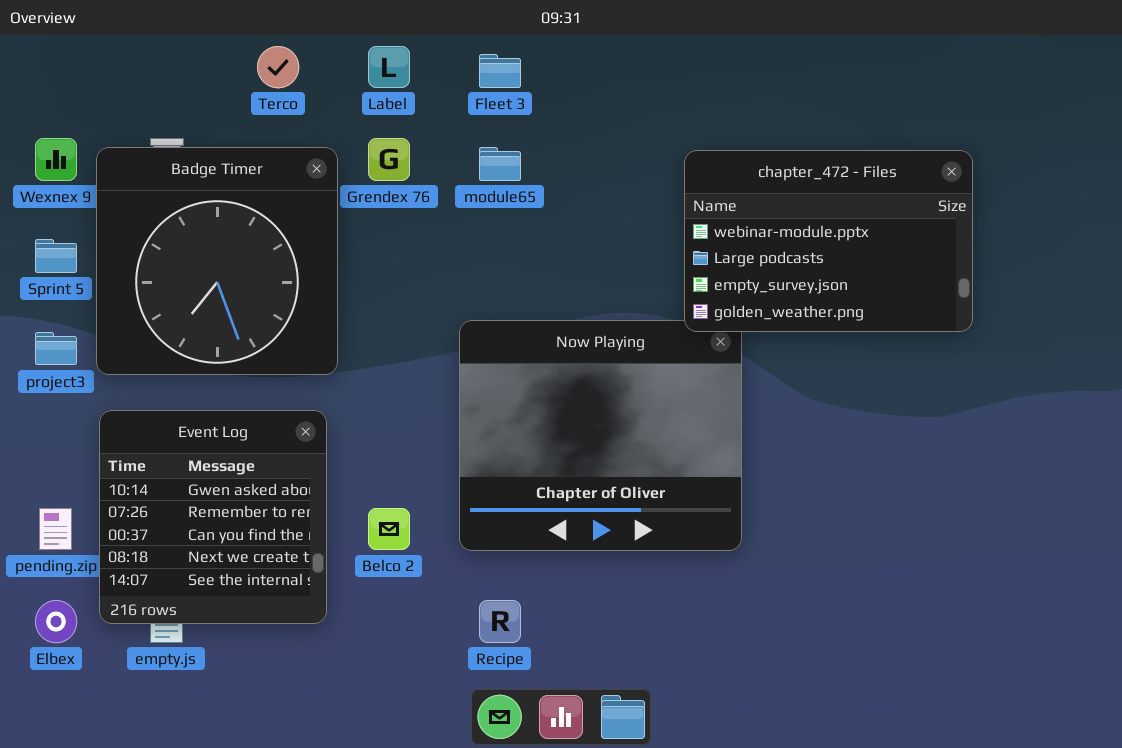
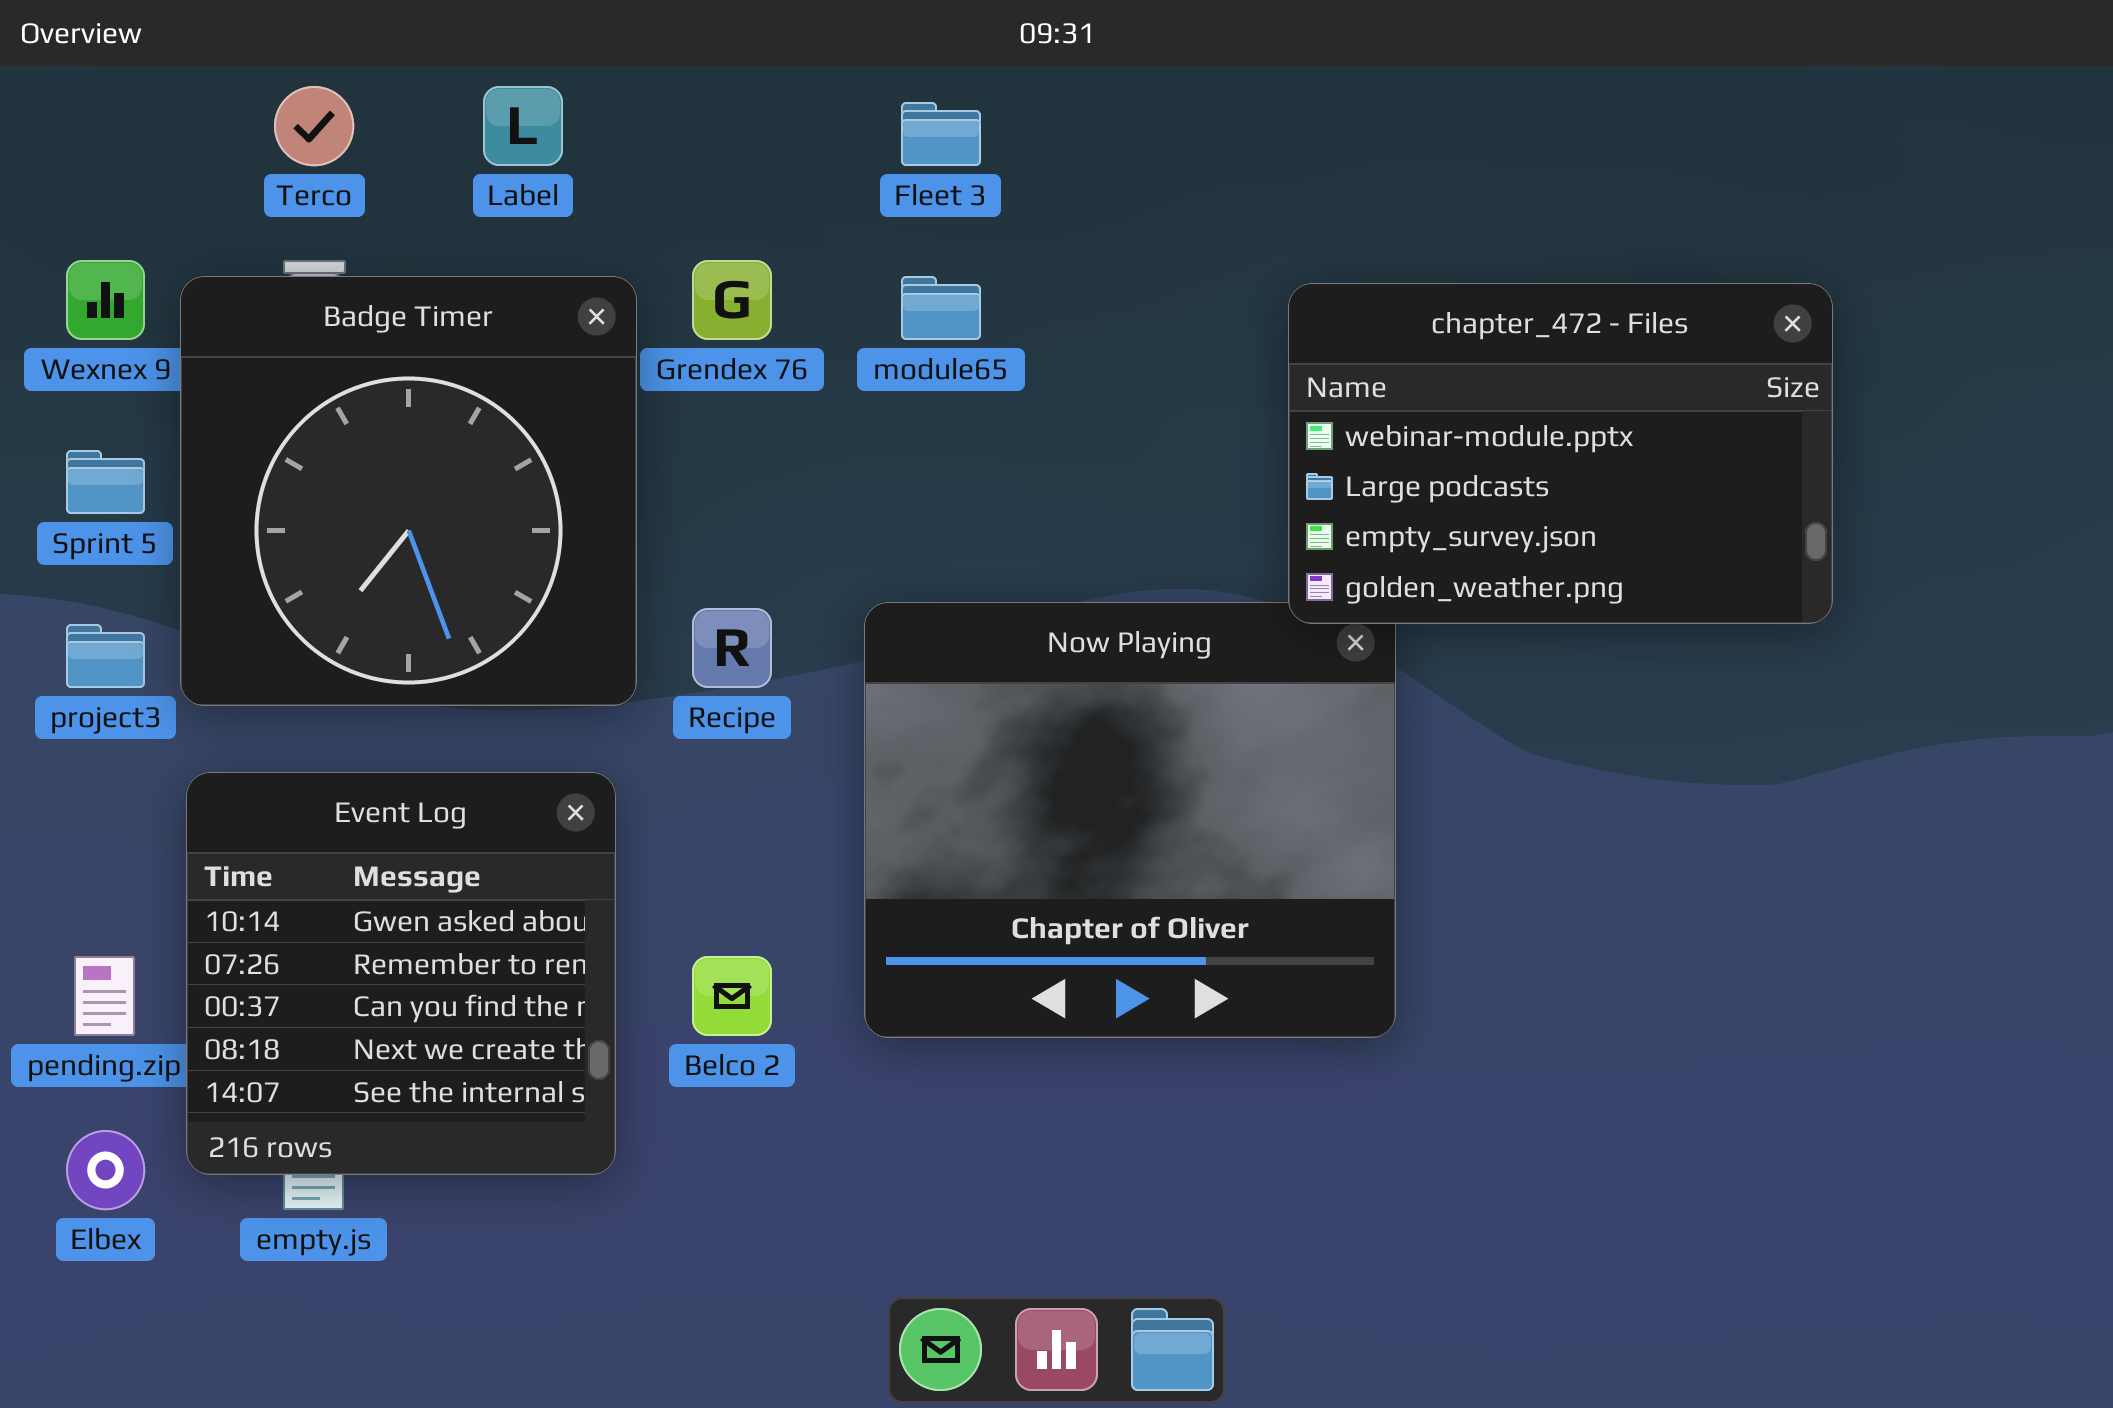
Terco: [257,46,299,88] -> [274,86,354,166], moved
Label: [368,46,410,88] -> [483,86,563,166], moved
Recipe: [479,600,521,643] -> [692,608,772,688], moved

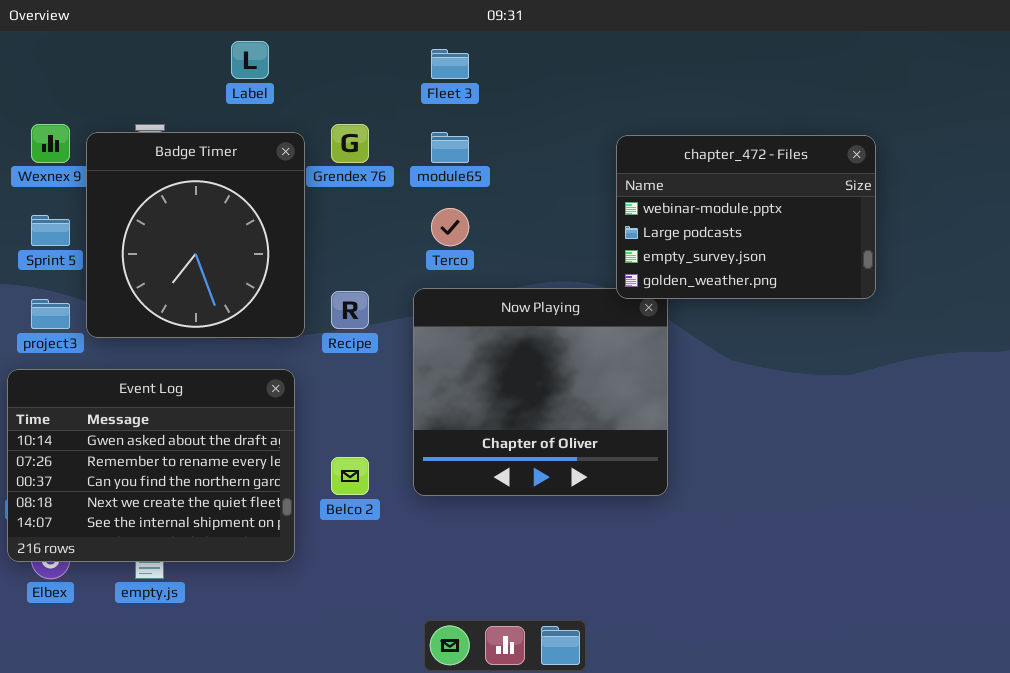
Terco: [274,86,354,166] -> [431,208,469,246], moved
Event Log: [186,772,616,1175] -> [7,369,295,562], resized

